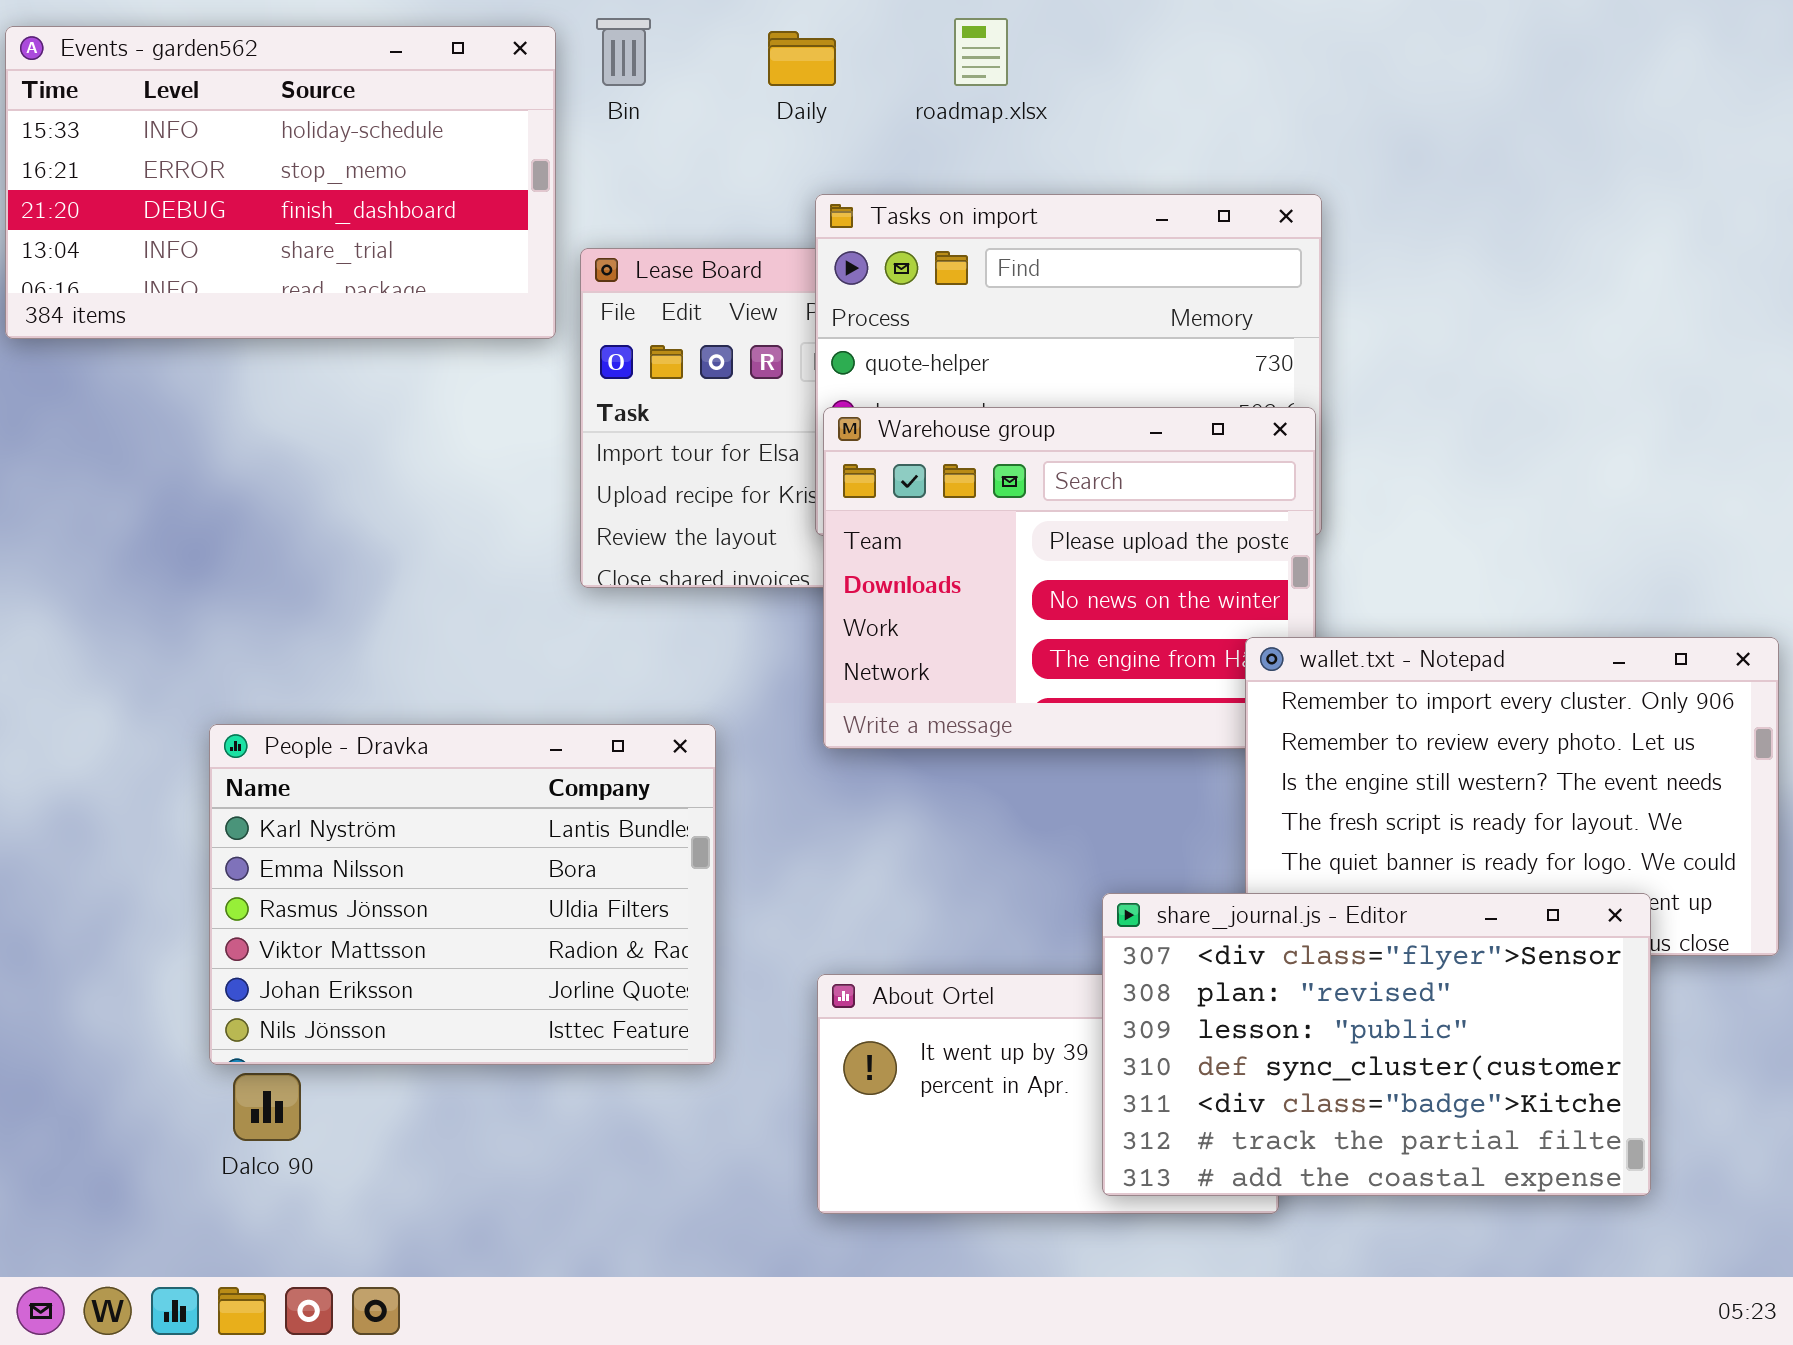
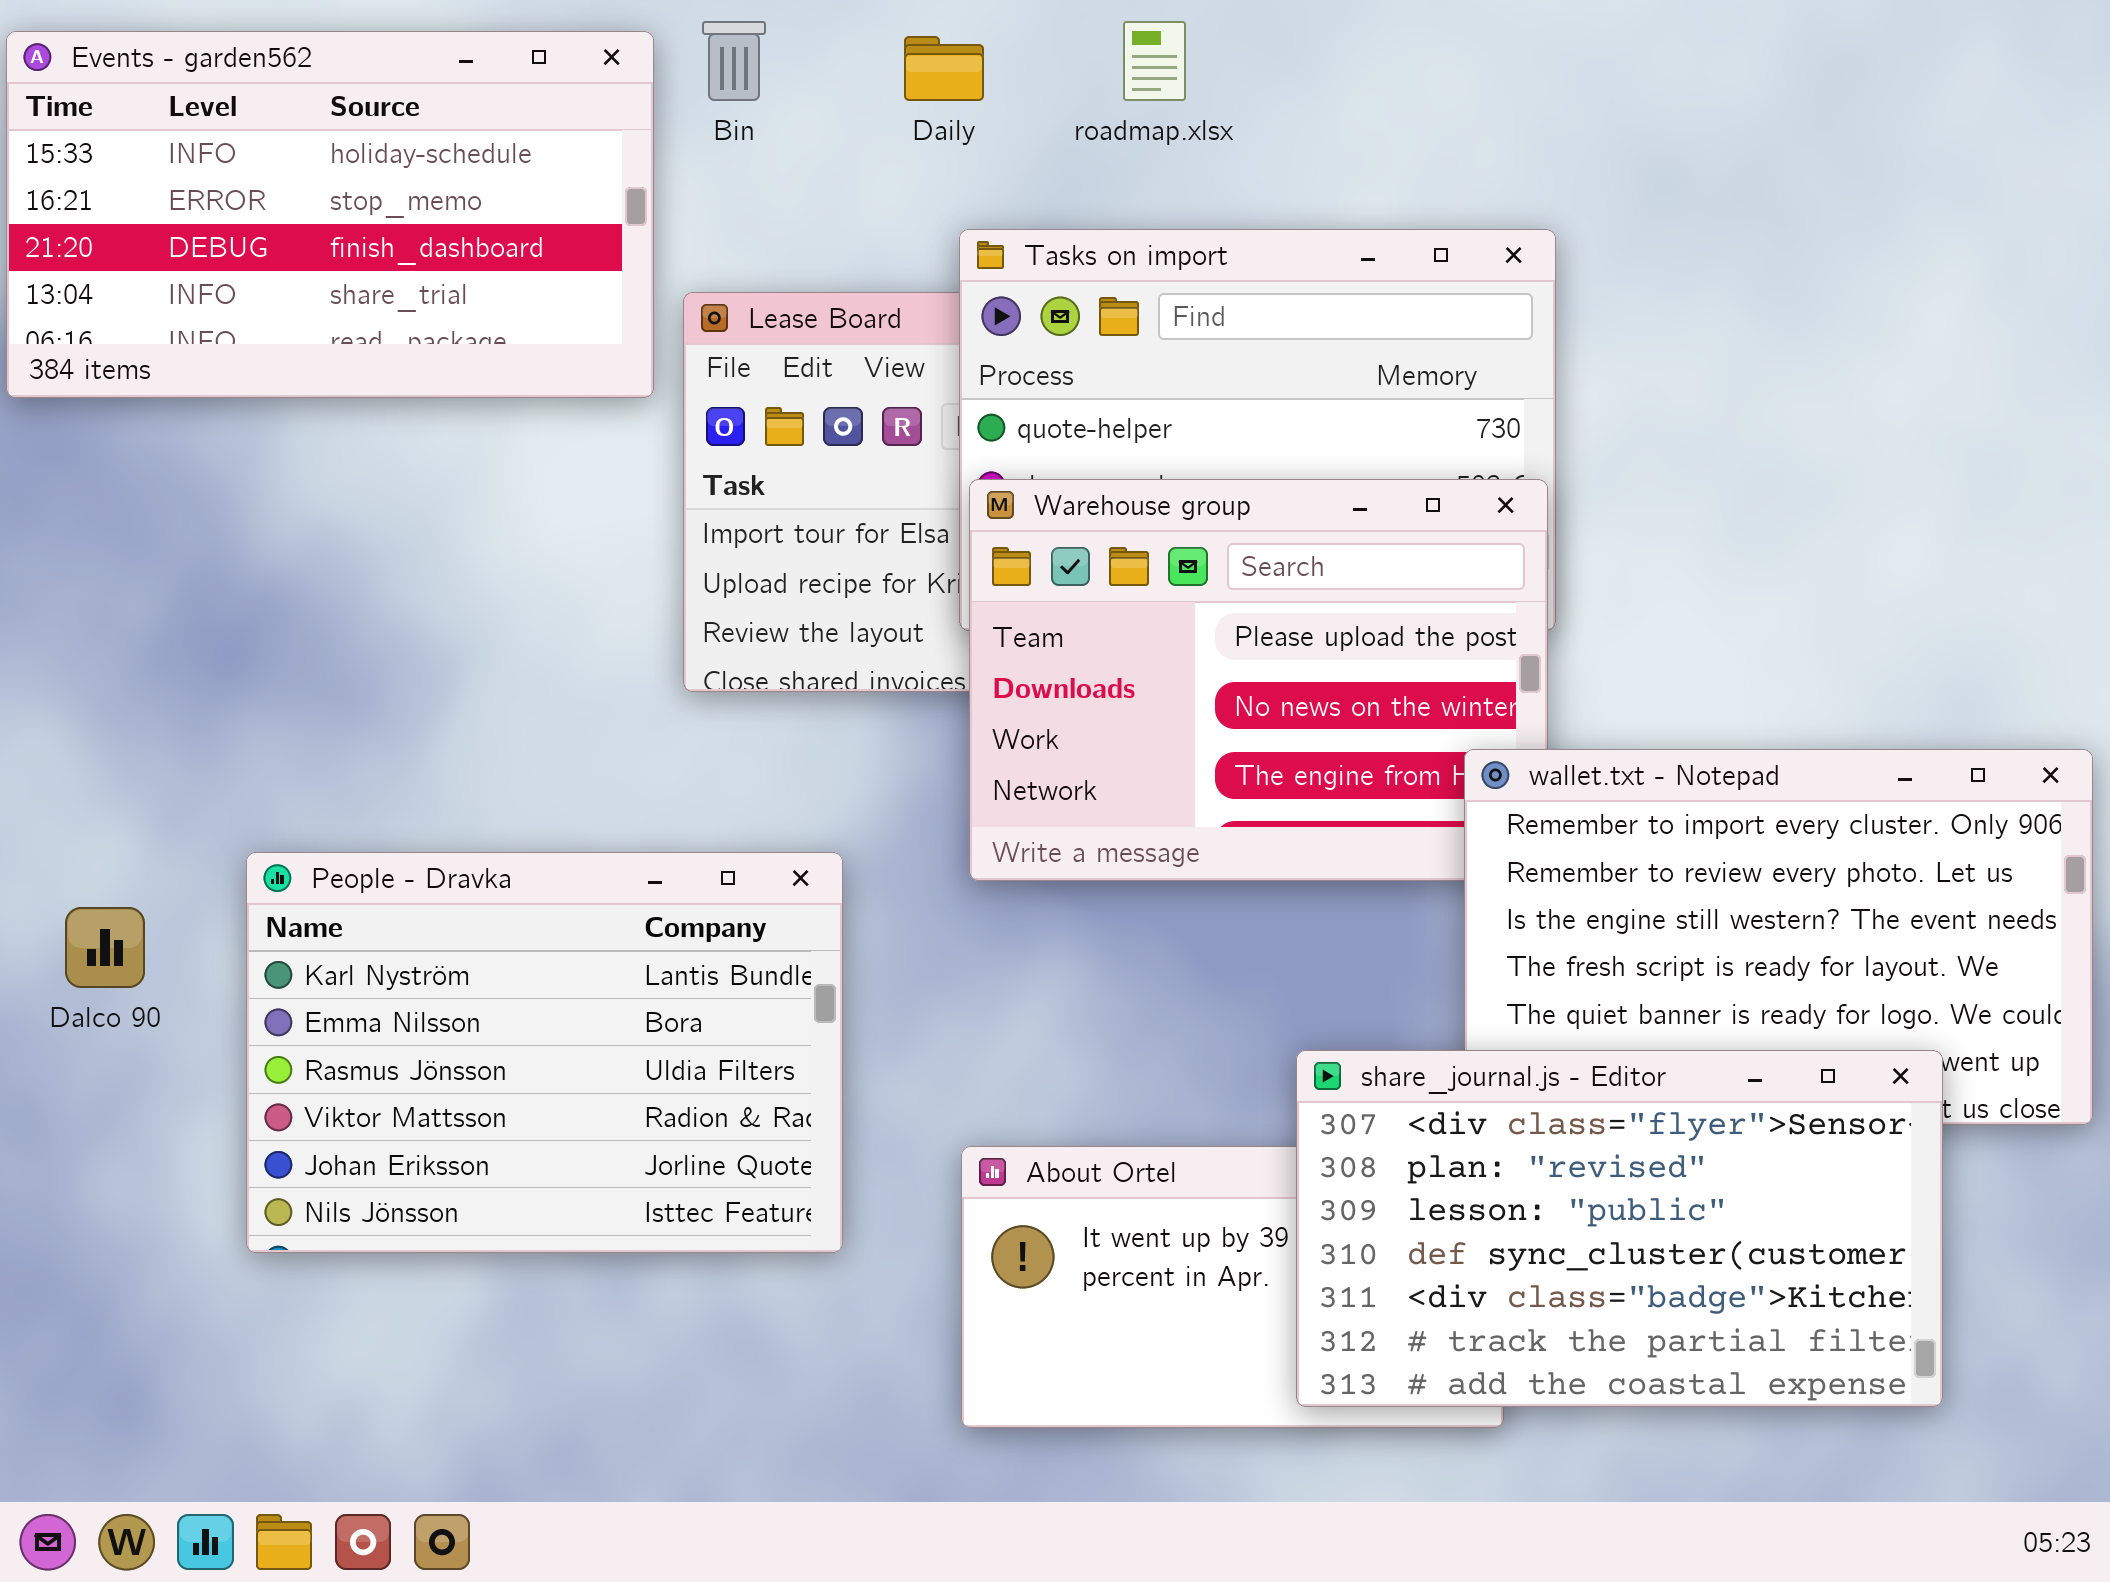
Dalco 90: [233,1073,301,1141] -> [65,907,145,988], moved

